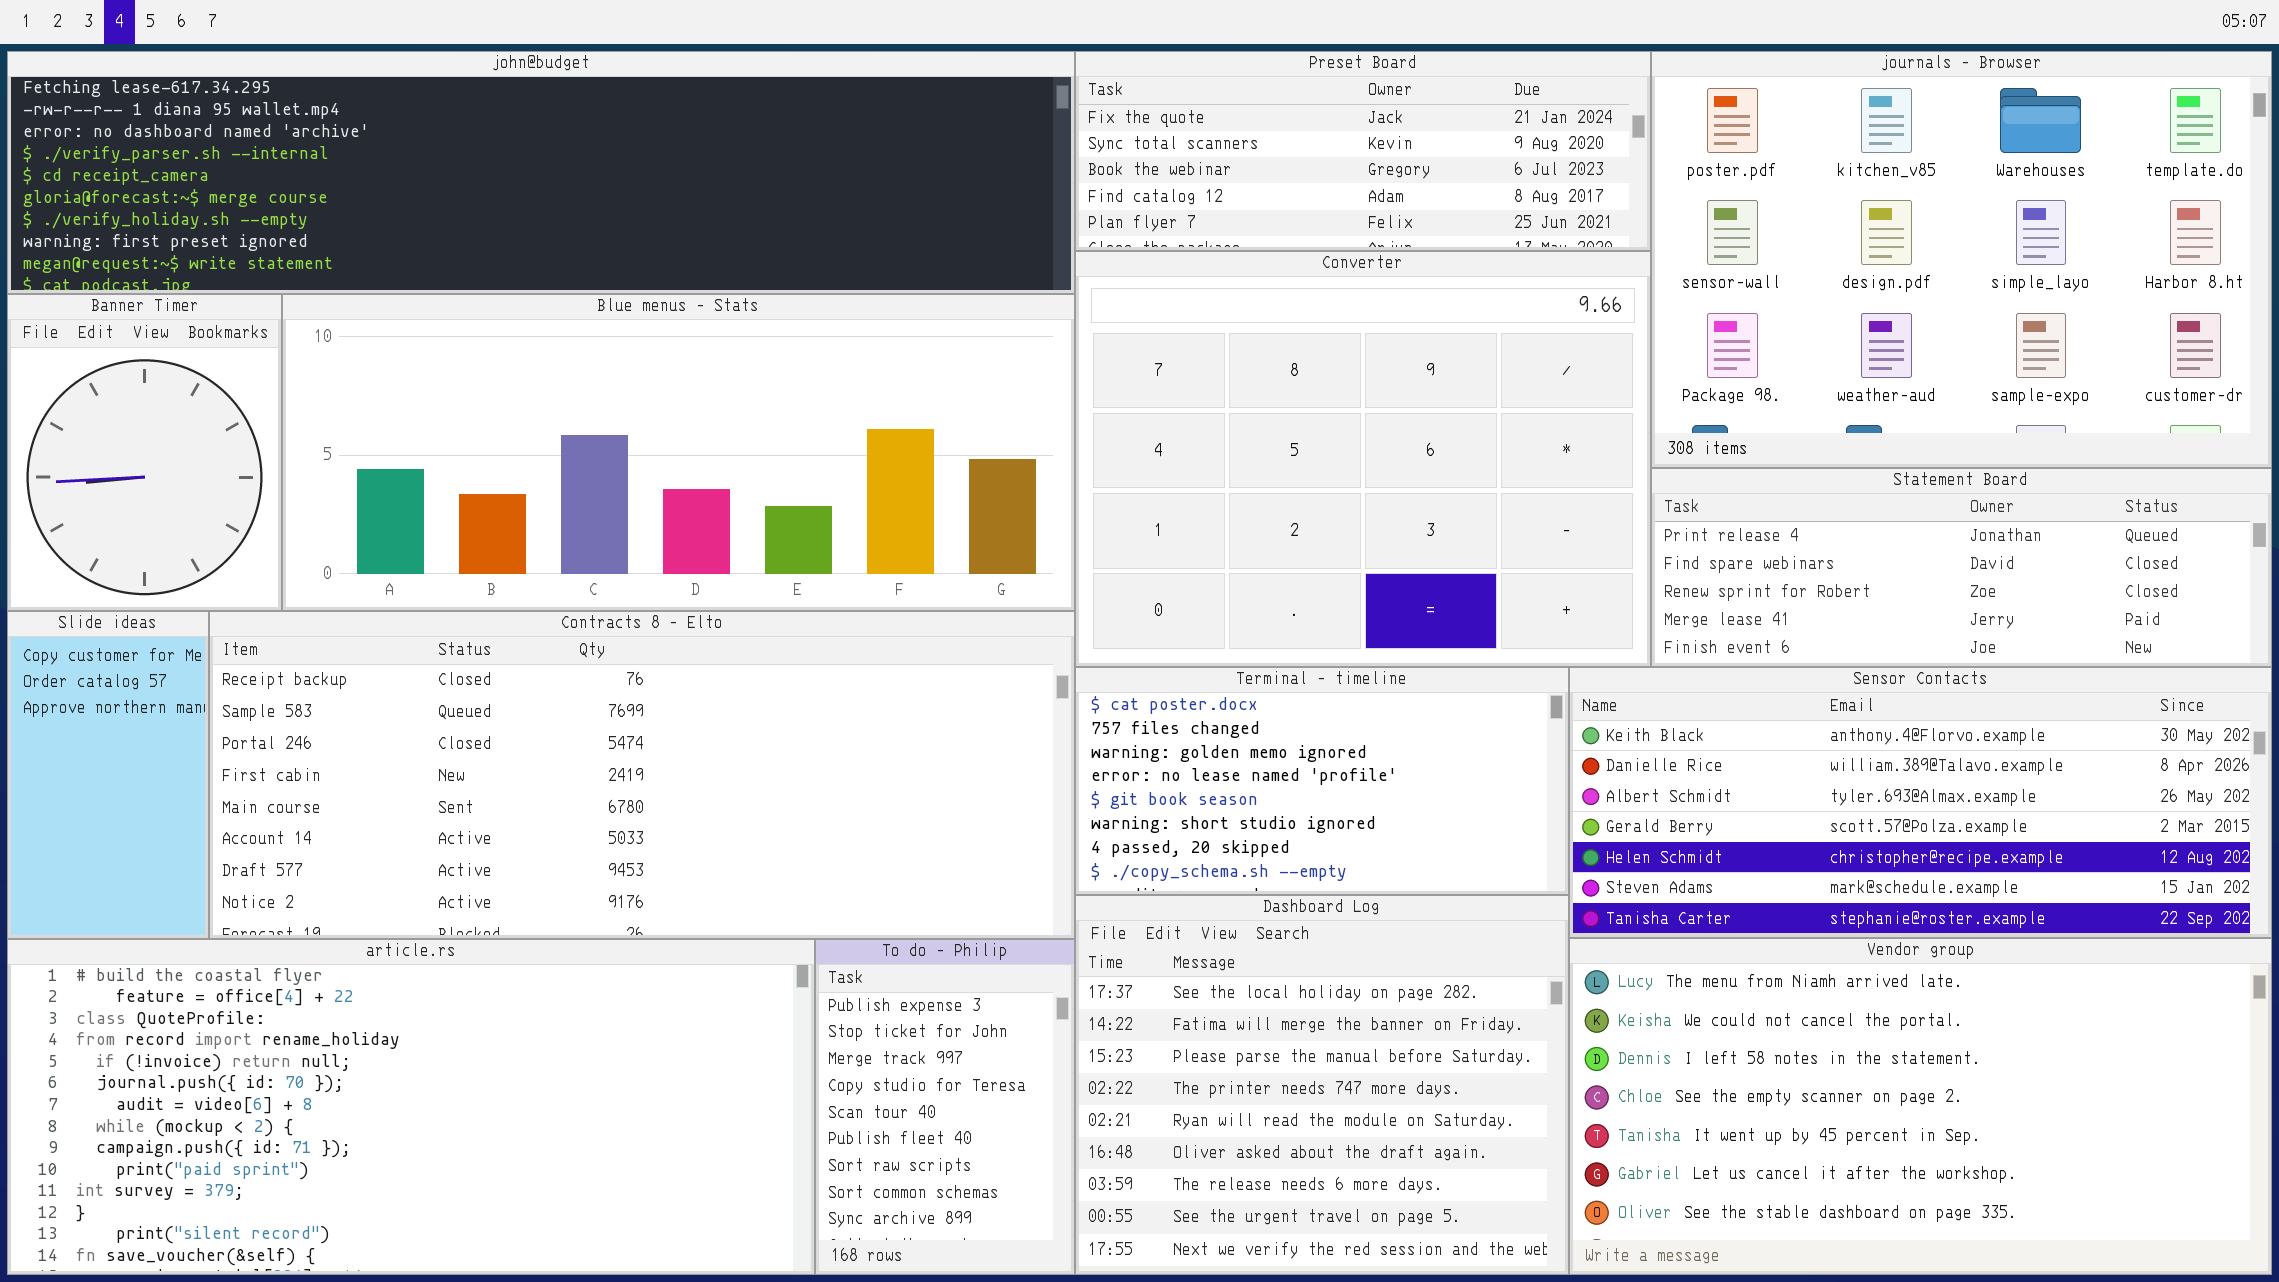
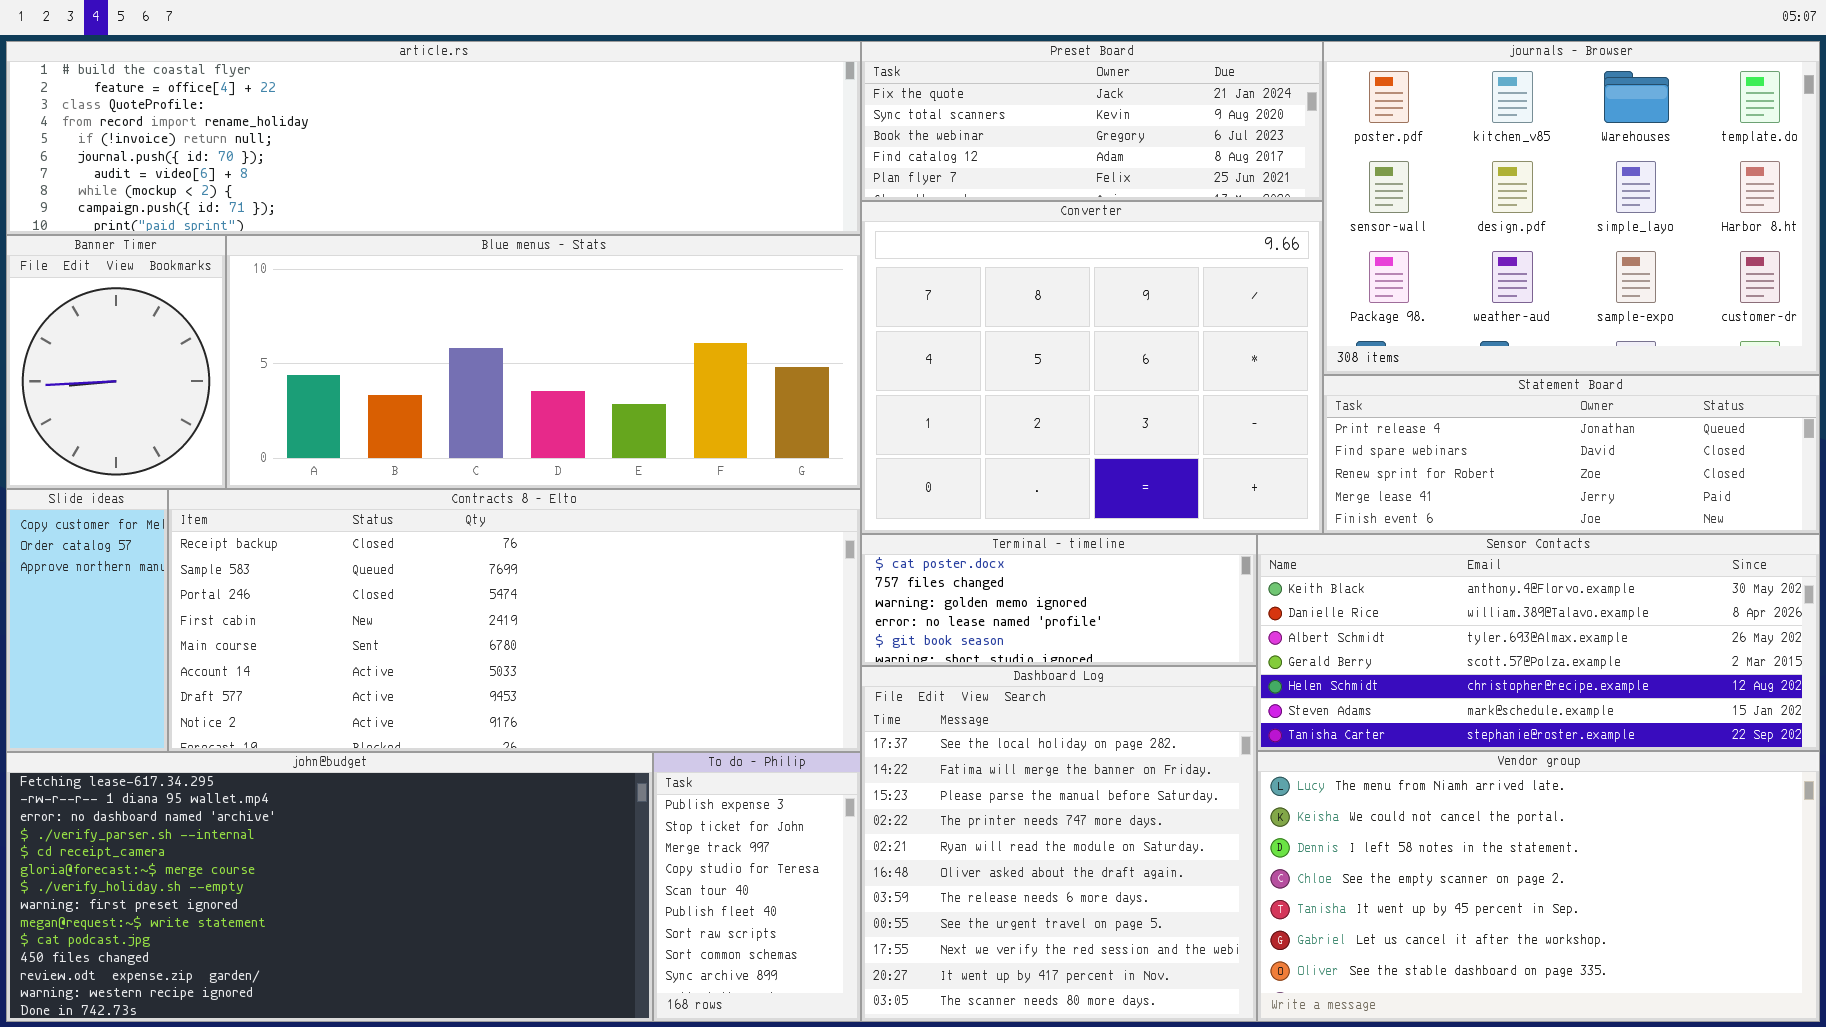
john@budget: [7,51,1075,294] -> [6,752,653,1022], moved, resized
Terminal - timeline: [1075,667,1569,895] -> [861,534,1257,666], resized
Dashboard Log: [1075,895,1569,1275] -> [861,666,1257,1022], resized
article.rs: [7,939,815,1275] -> [6,41,861,235], moved, resized

